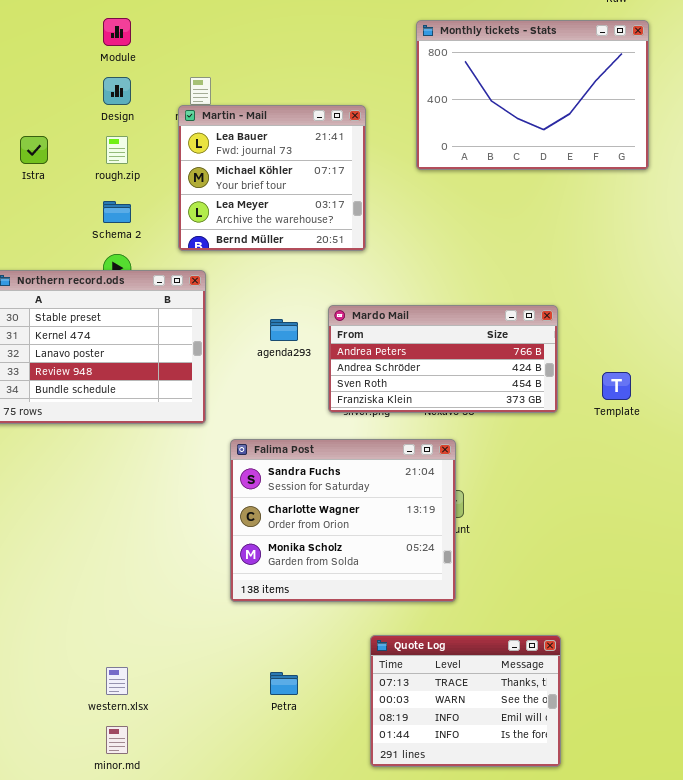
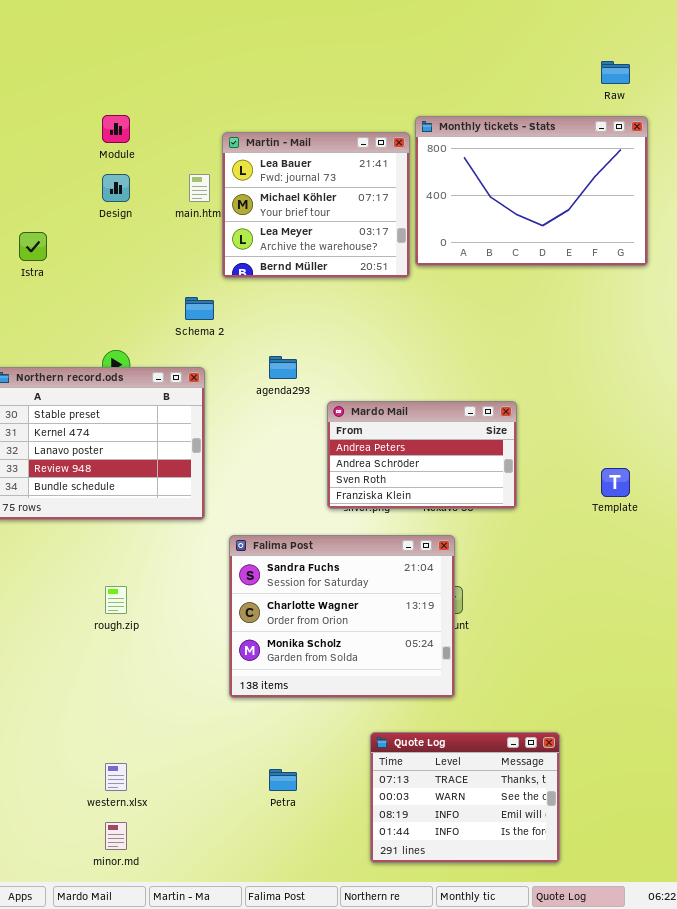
Martin - Mail: [178,105,366,251] -> [222,132,410,278], moved
rough.zip: [106,136,128,164] -> [105,586,127,614], moved
Schema 2: [103,201,131,223] -> [185,297,214,320], moved
Mardo Mail: [328,305,558,413] -> [327,401,517,509], resized
agenda293: [270,319,298,341] -> [269,356,297,379], moved

